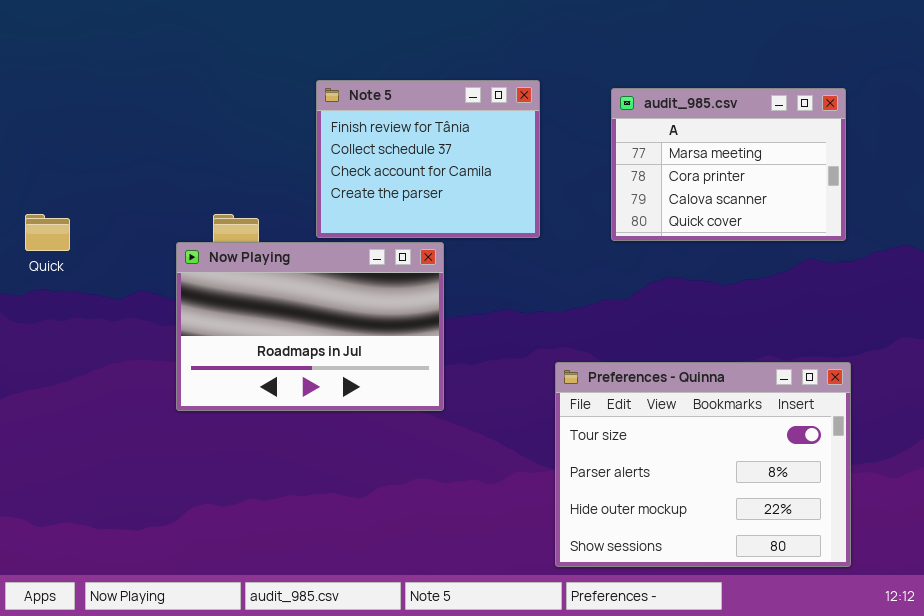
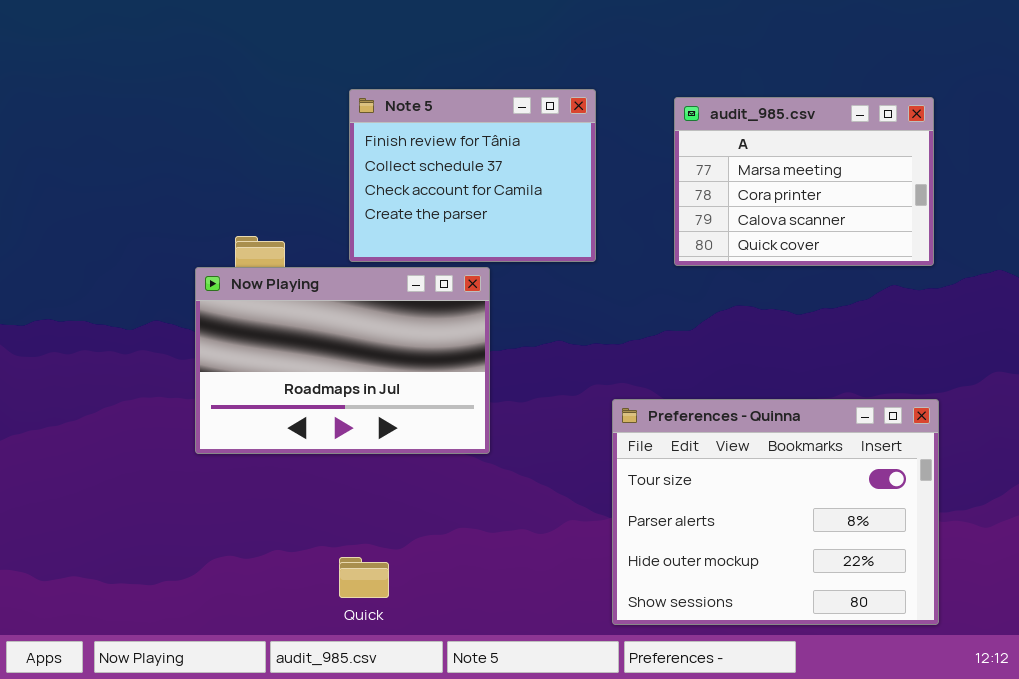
Quick: [25,214,70,251] -> [339,557,389,598], moved

